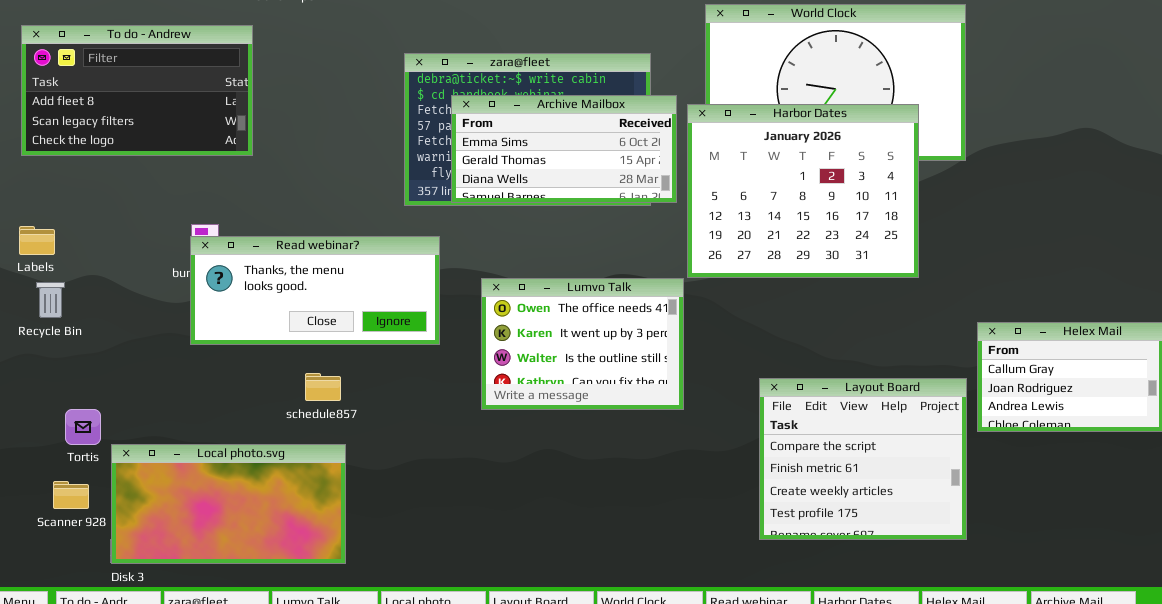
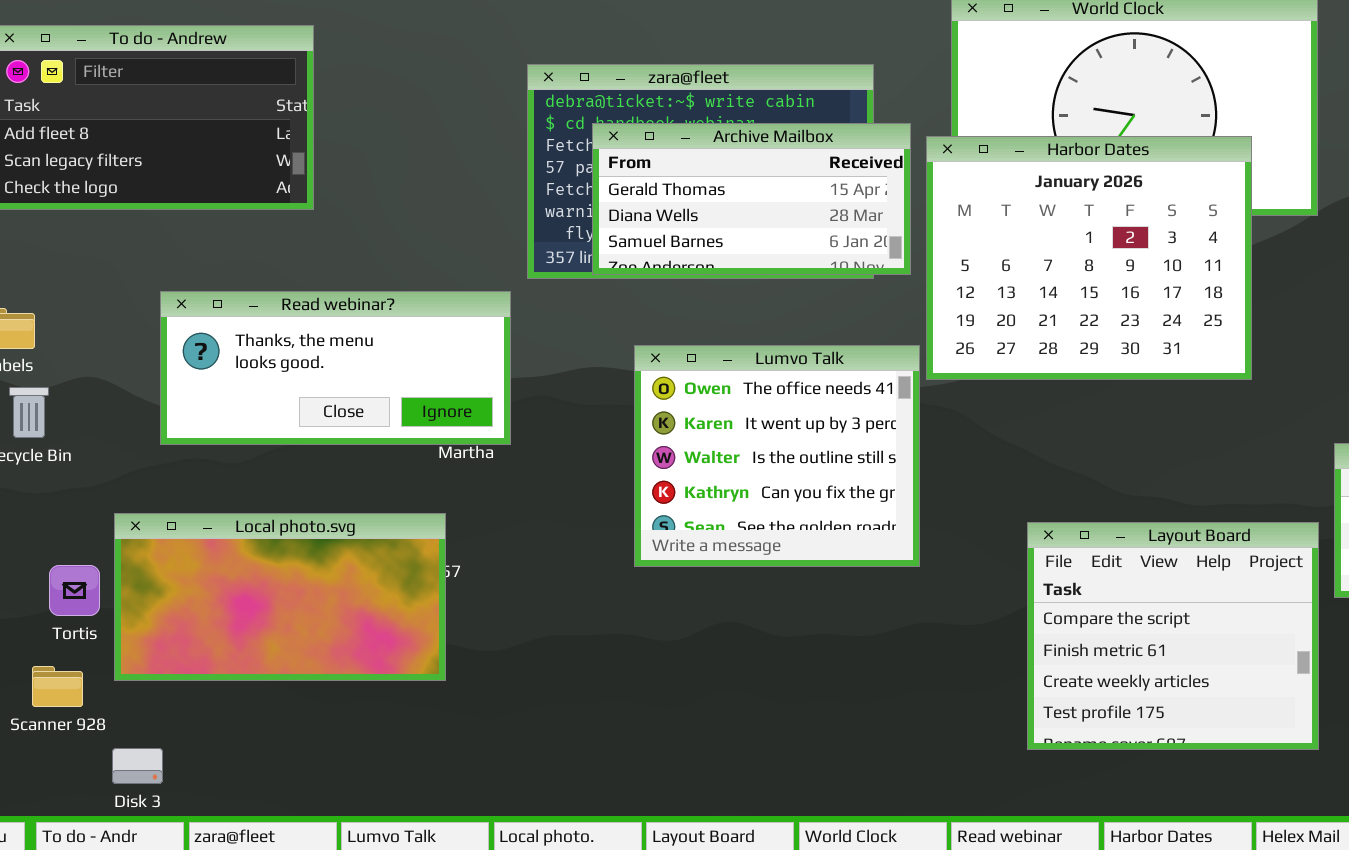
Archive Mailbox: [451,95,677,203] -> [592,123,911,275], scrolled down 1 row
Read webinar?: [190,236,440,345] -> [160,291,511,445], moved
Lumvo Talk: [481,278,684,410] -> [634,345,920,567], resized
Local photo.svg: [111,444,346,564] -> [114,513,446,681], moved

